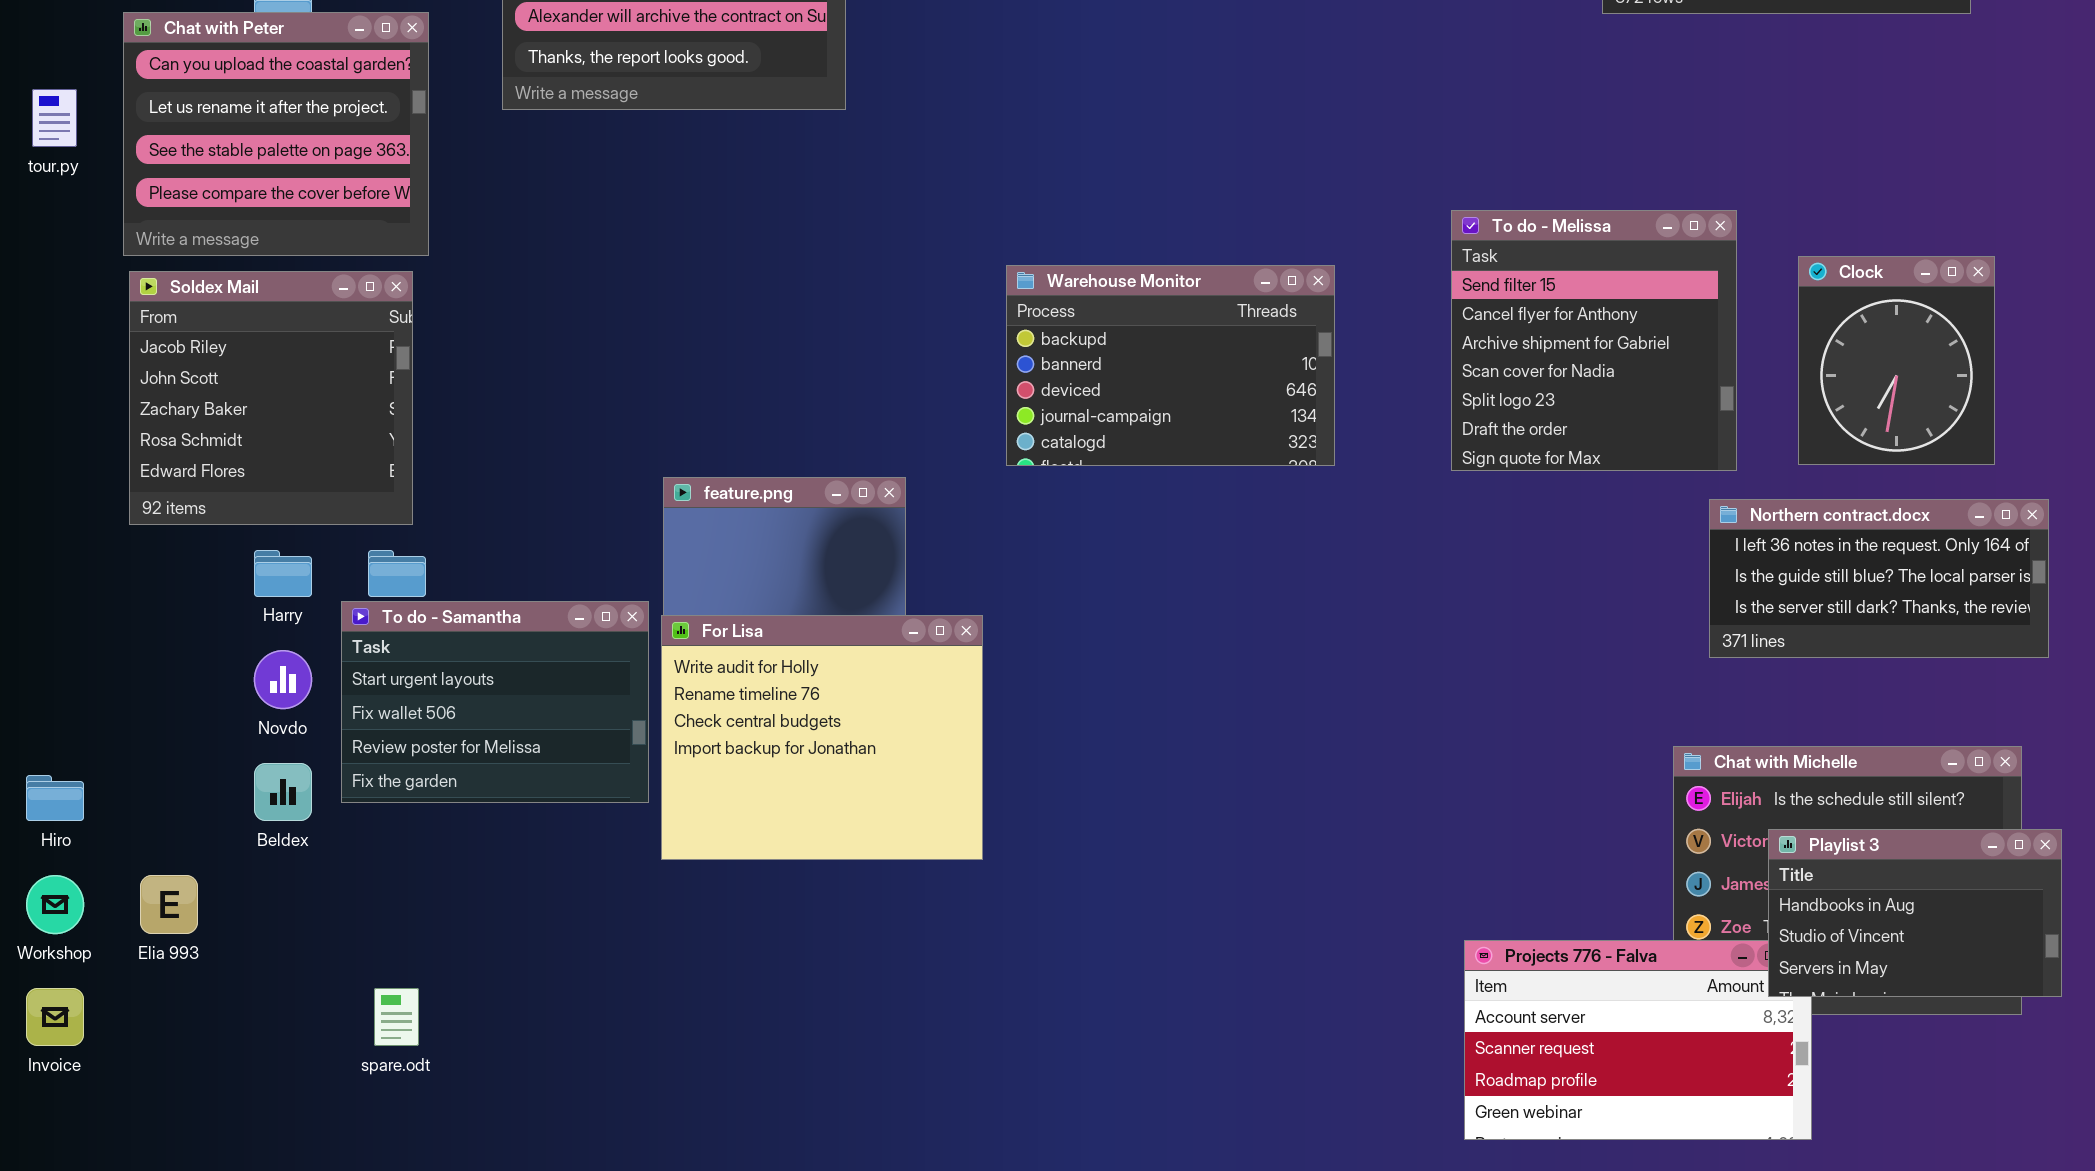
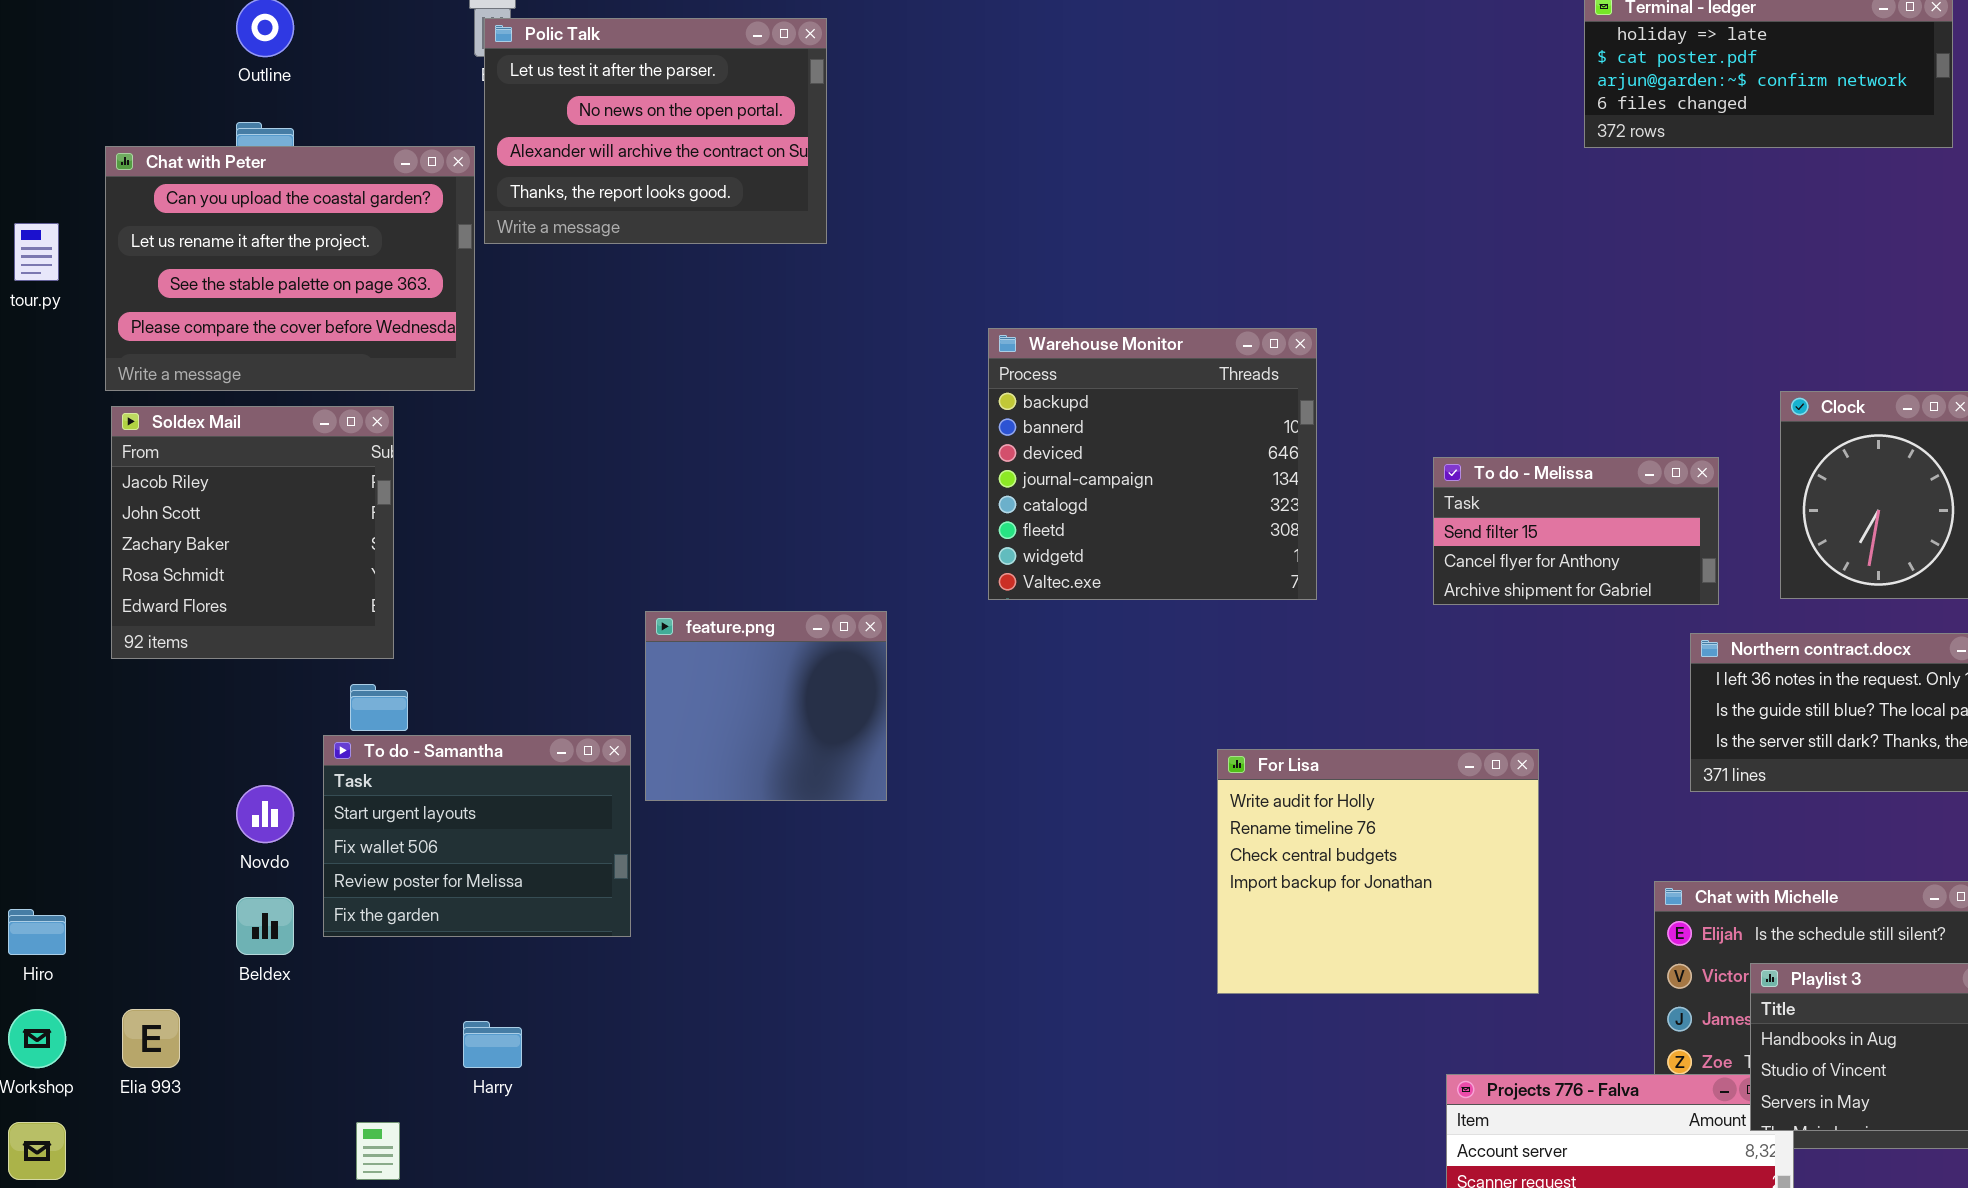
Chat with Peter: [123,12,429,256] -> [105,146,475,391], resized
To do - Melissa: [1451,210,1737,471] -> [1433,457,1719,605], resized
Warehouse Monitor: [1006,265,1335,466] -> [988,328,1317,600], resized
Harry: [254,550,312,597] -> [463,1021,522,1068], moved
For Lisa: [661,615,983,860] -> [1217,749,1539,994], moved

